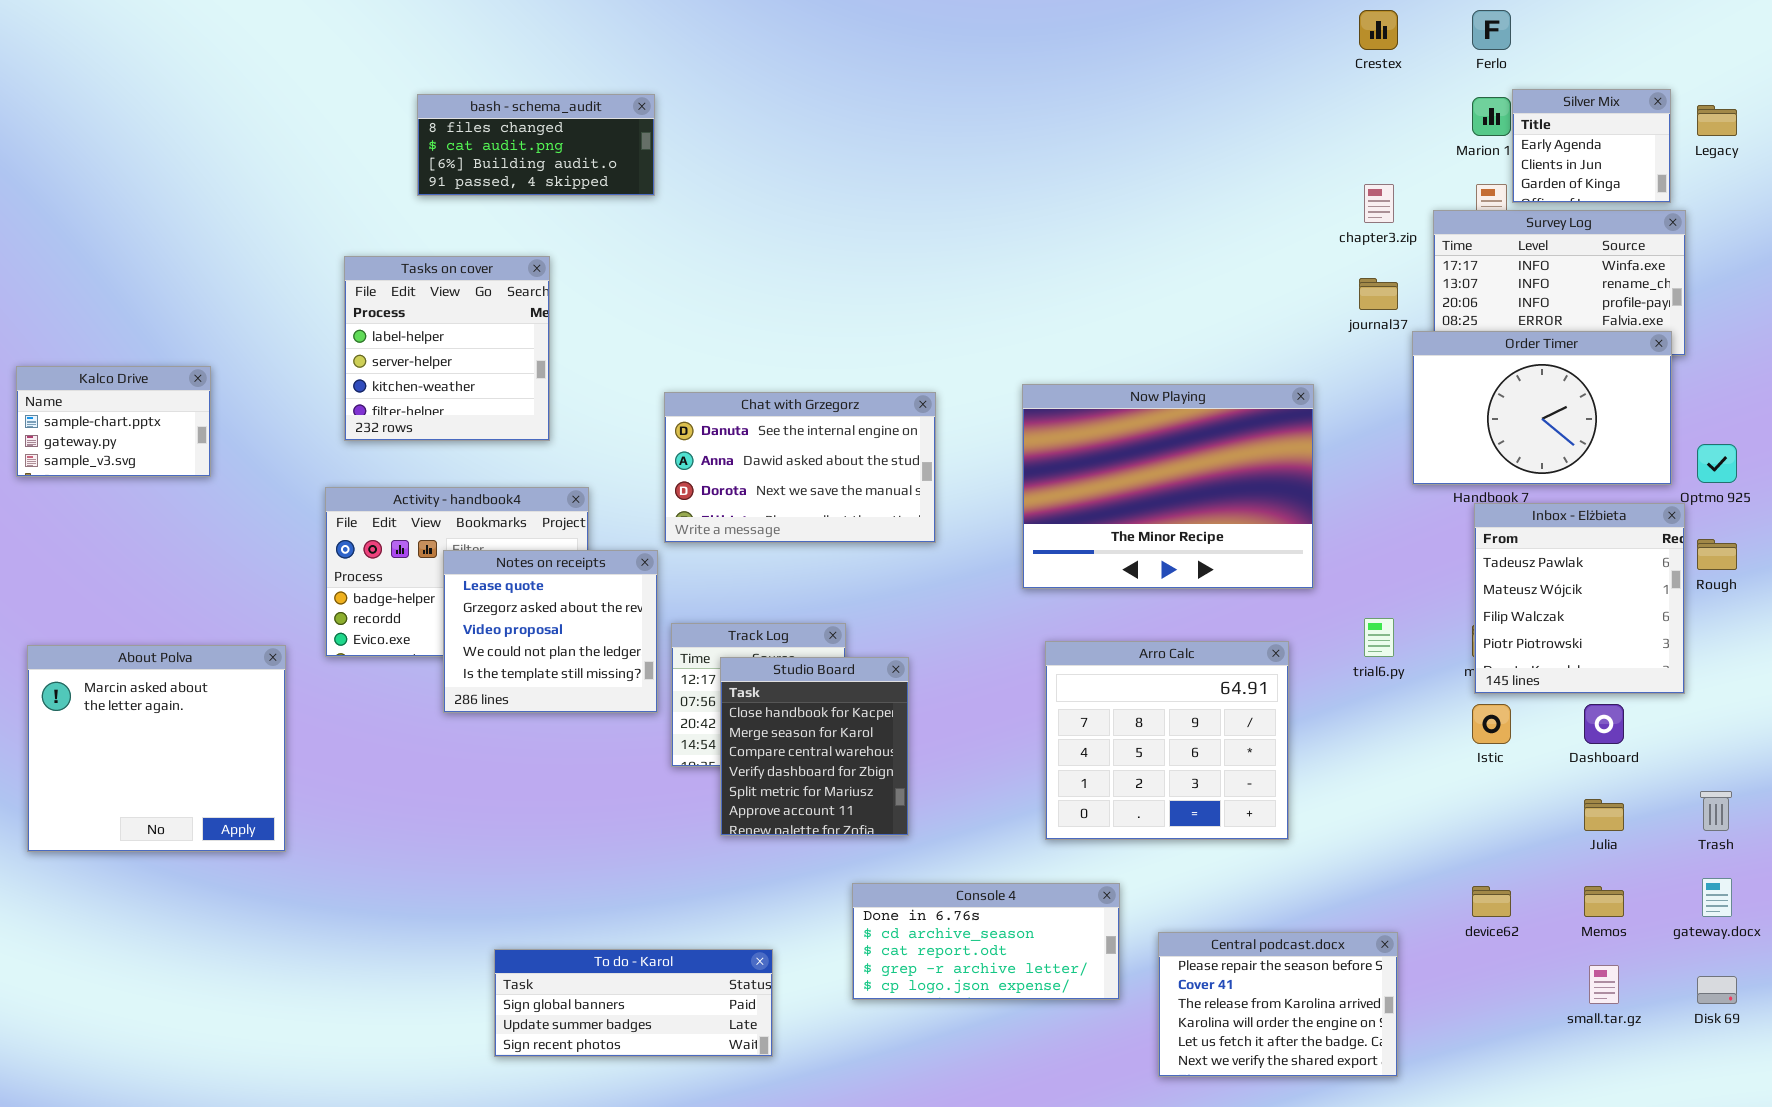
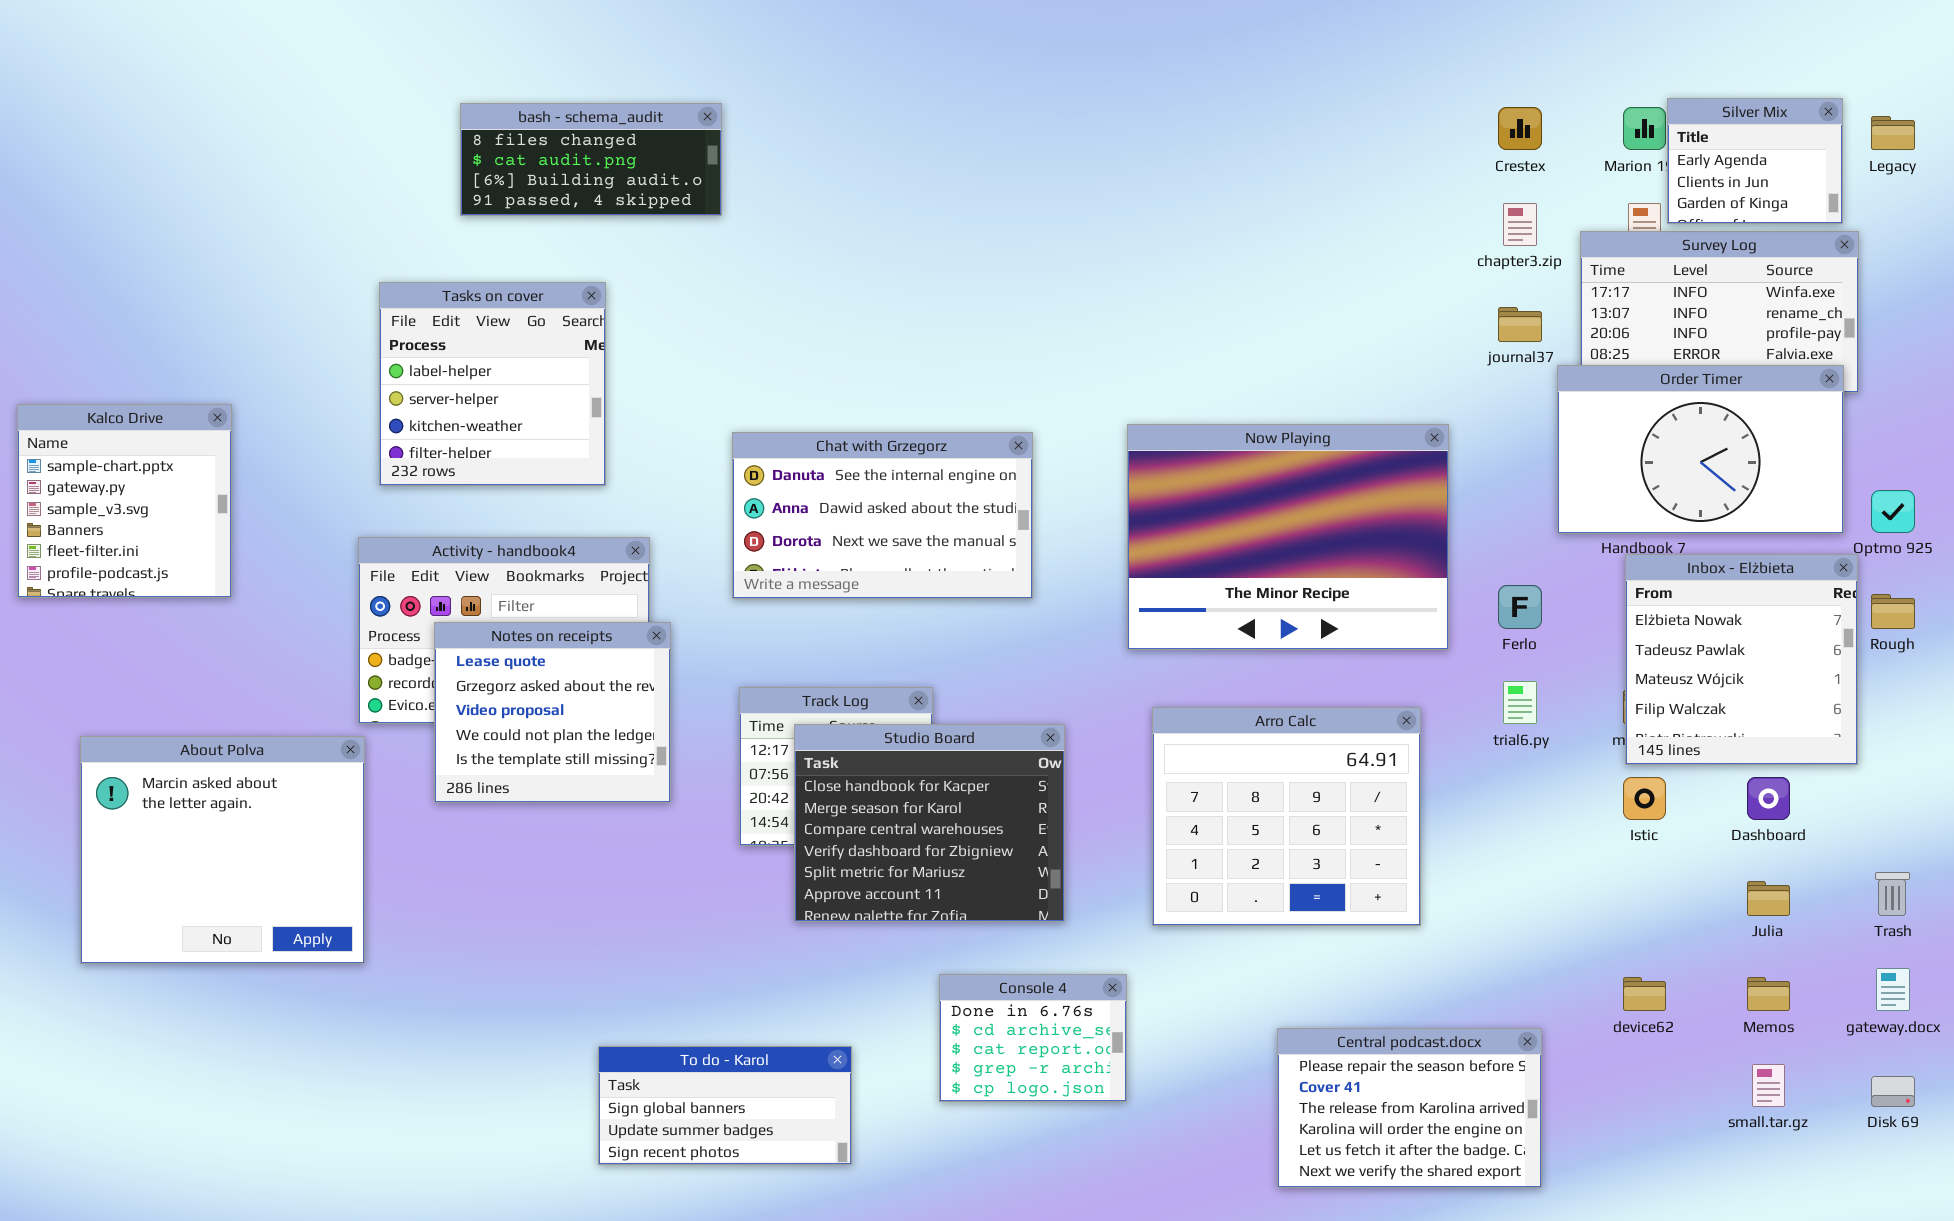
Crestex: [1359,10,1398,50] -> [1498,107,1542,150], moved
Ferlo: [1472,10,1511,50] -> [1498,585,1542,629], moved
Kalco Drive: [16,366,211,477] -> [17,404,232,598], resized
Inbox - Elżbieta: [1474,503,1685,694] -> [1625,554,1858,765], scrolled up 1 row
Notes on receipts: [443,550,658,713] -> [434,622,671,803], moved
About Polva: [27,645,286,852] -> [80,736,365,964], moved
Studio Board: [720,657,909,836] -> [794,724,1065,922], resized
Console 4: [852,883,1120,1000] -> [939,974,1127,1102], resized
To do - Karol: [494,949,773,1057] -> [598,1046,852,1165], resized

